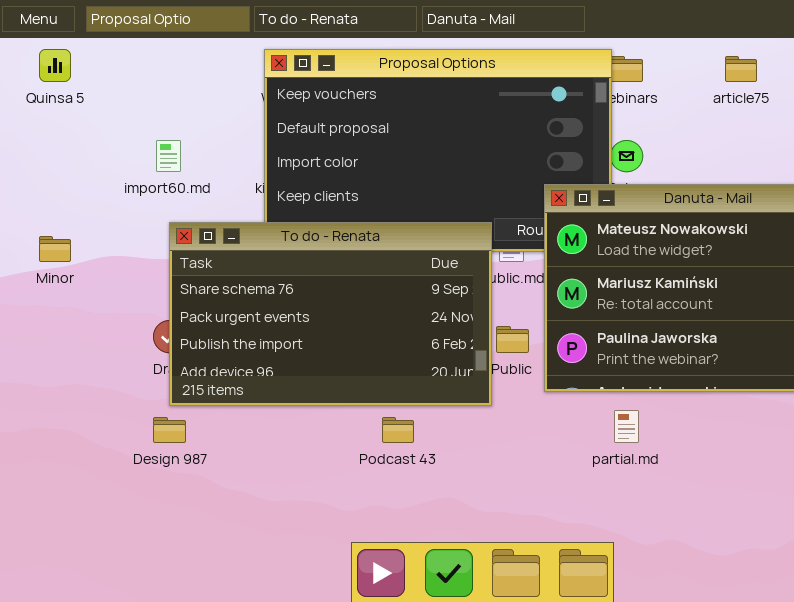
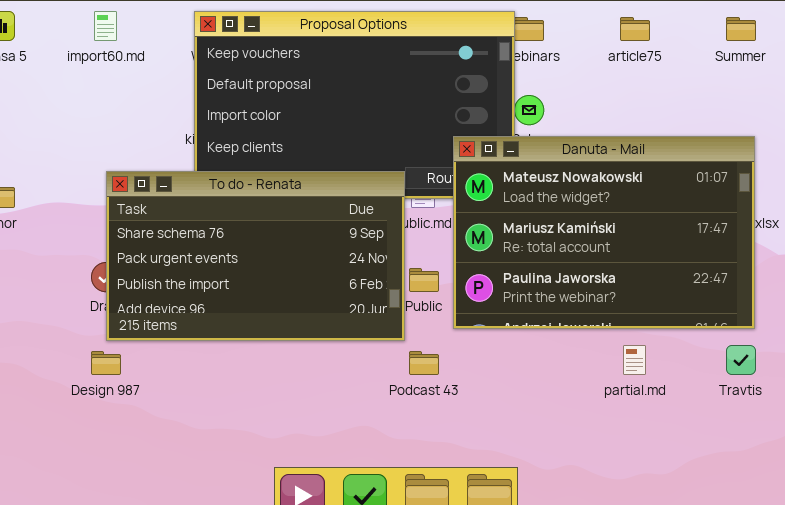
import60.md: [156,140,181,172] -> [94,11,117,41], moved
partial.md: [614,410,639,443] -> [623,345,646,375], moved
Podcast 43: [382,417,414,443] -> [409,351,439,375], moved

